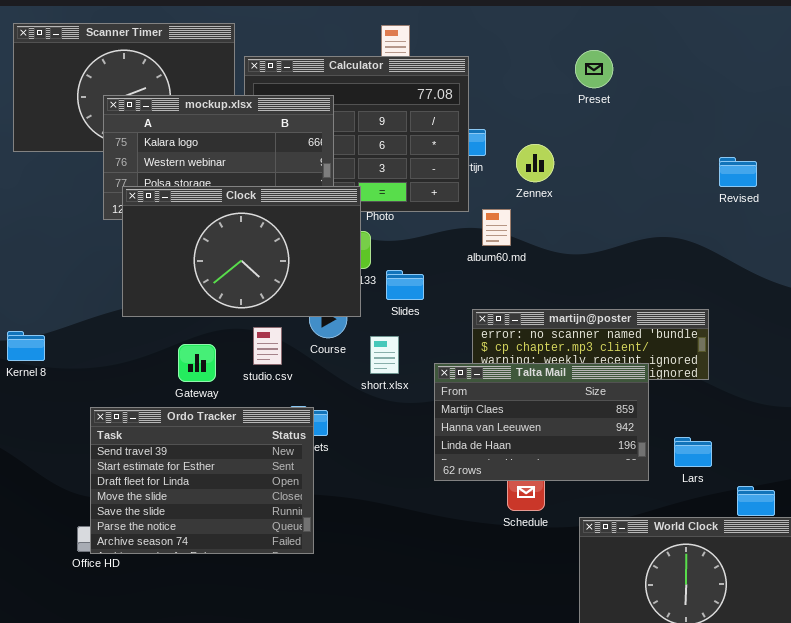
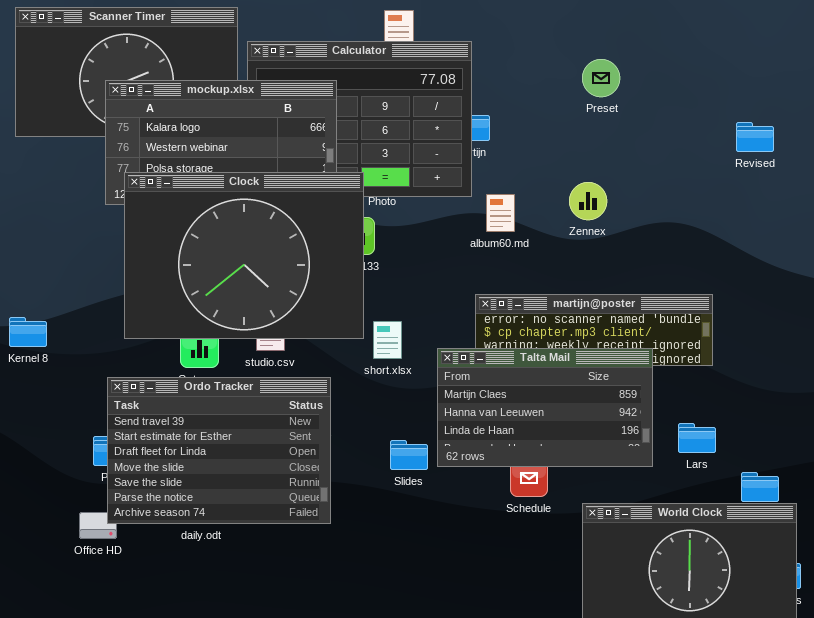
Preset: [575,50,613,88] -> [582,59,620,97], moved
Zennex: [516,144,554,182] -> [569,182,607,220], moved
Revised: [719,157,757,187] -> [736,122,774,152], moved
Clock: [122,186,361,317] -> [124,172,364,339], resized
Slides: [386,270,424,300] -> [390,440,428,470], moved
Ordo Tracker: [90,407,314,554] -> [107,377,331,524], moved

